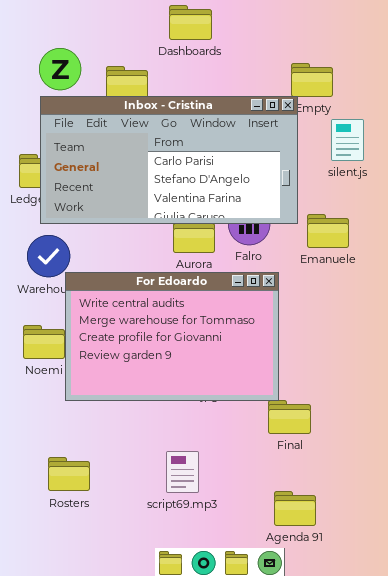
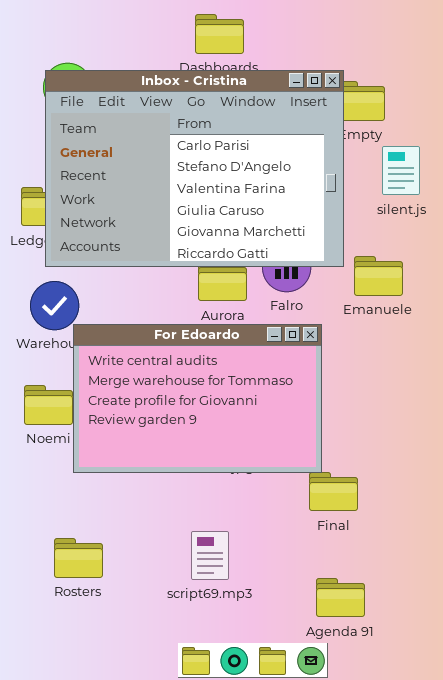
Inbox - Cristina: [40,96,298,224] -> [45,70,344,267], resized

